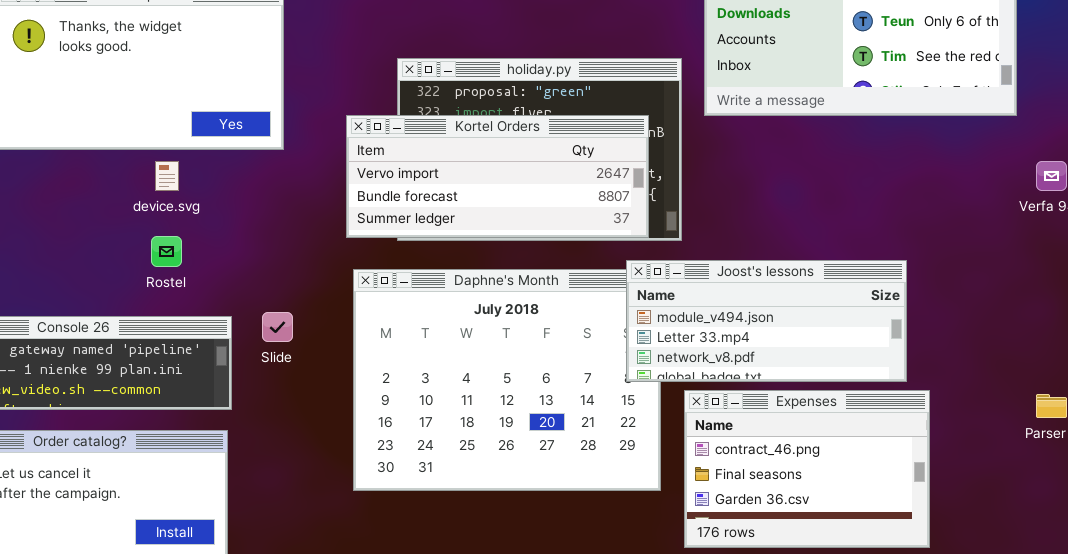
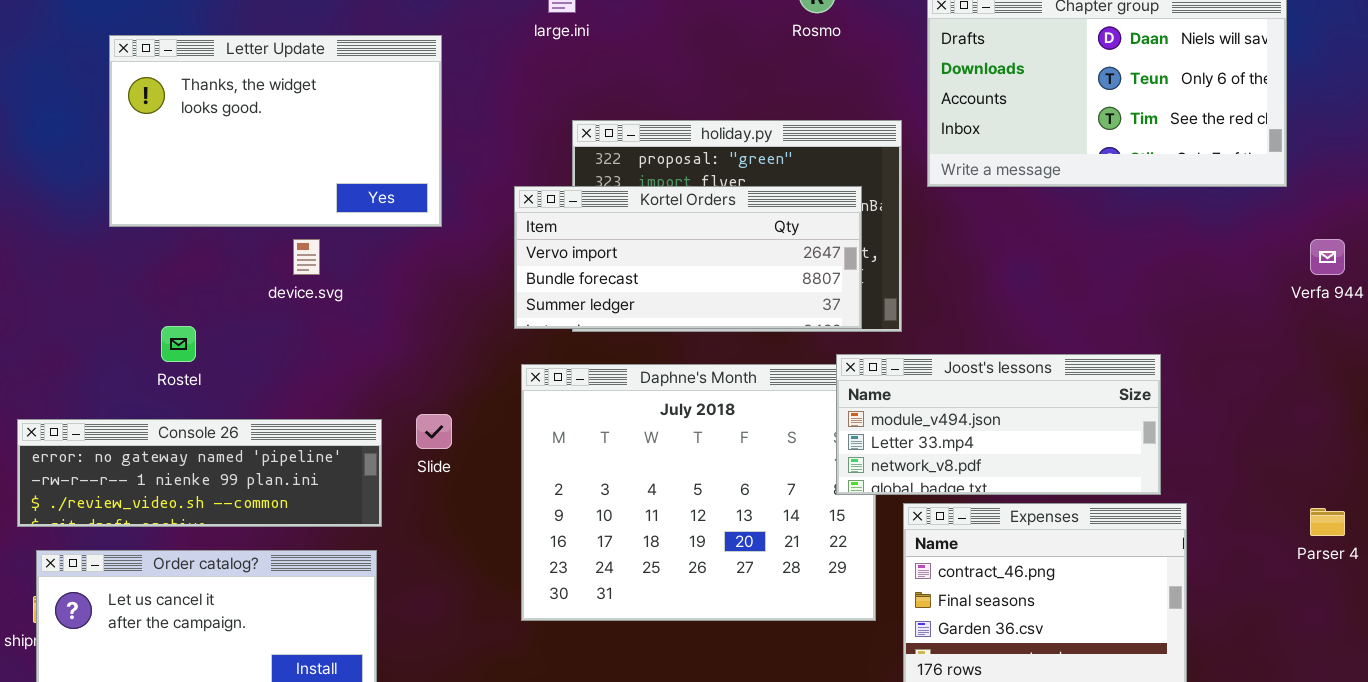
Rostel: [151,236,182,267] -> [161,326,196,362], moved

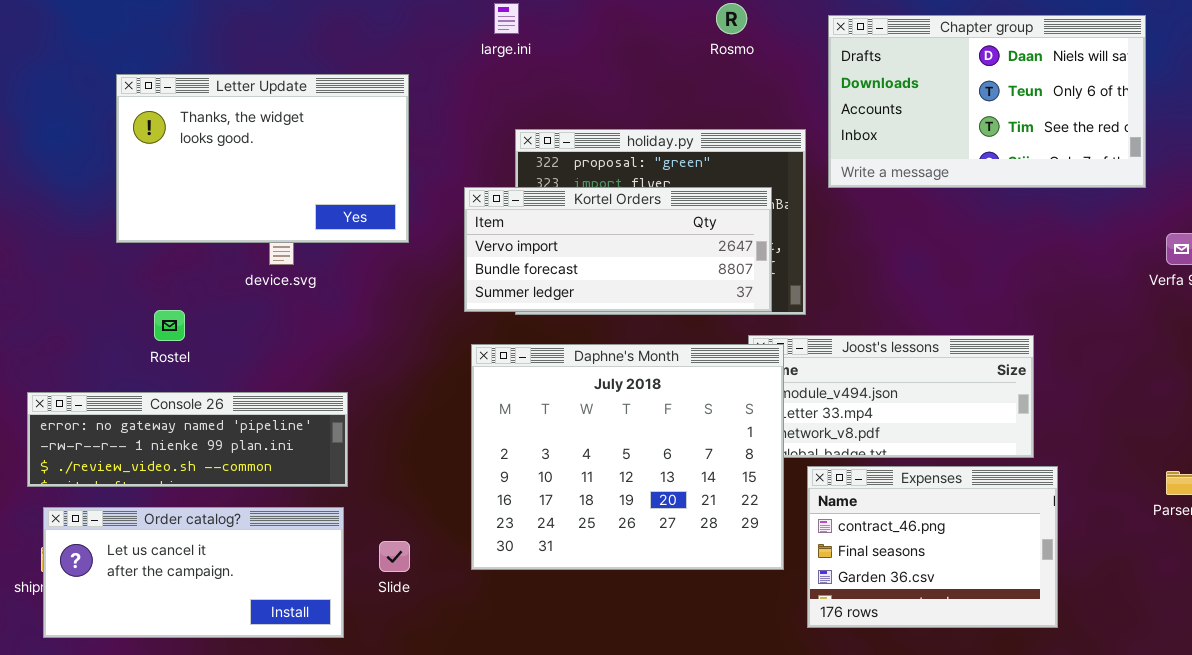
Letter Update: [109,35,442,227] -> [116,74,409,243], moved
Daphne's Month: [521,364,876,621] -> [471,344,784,570], raised
Slide: [416,414,452,449] -> [379,541,410,572], moved

